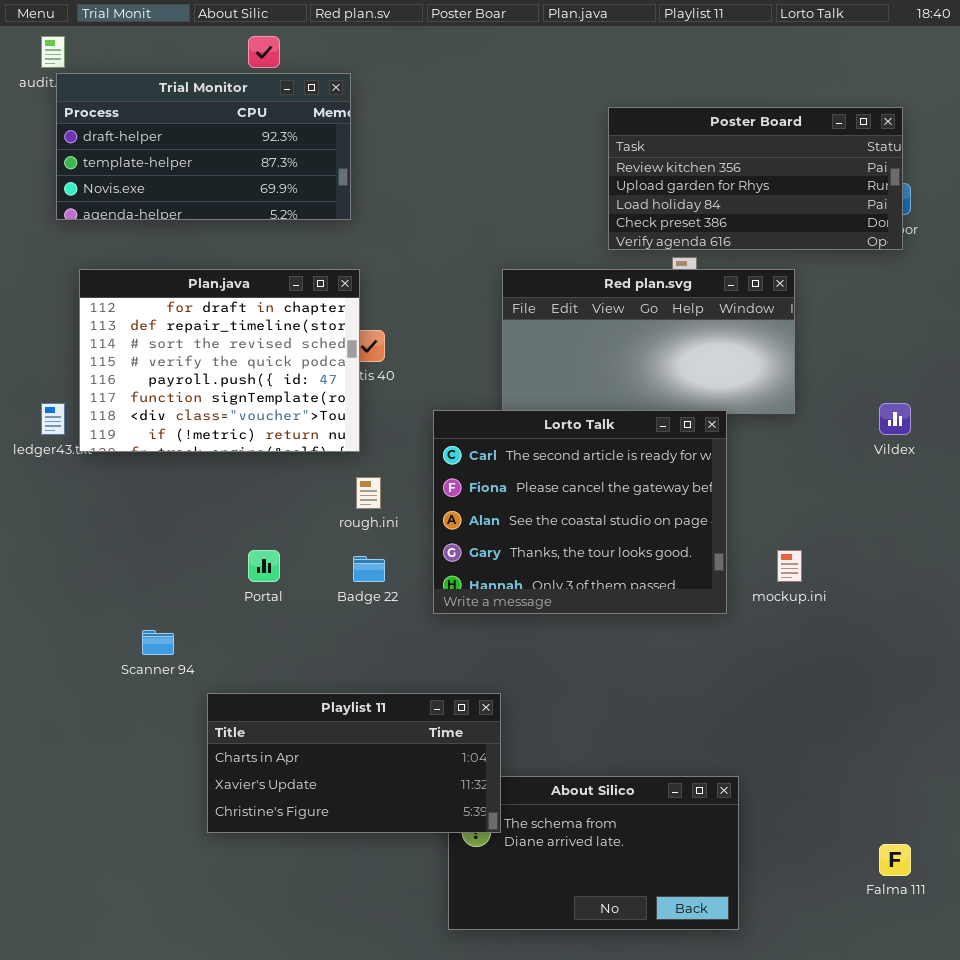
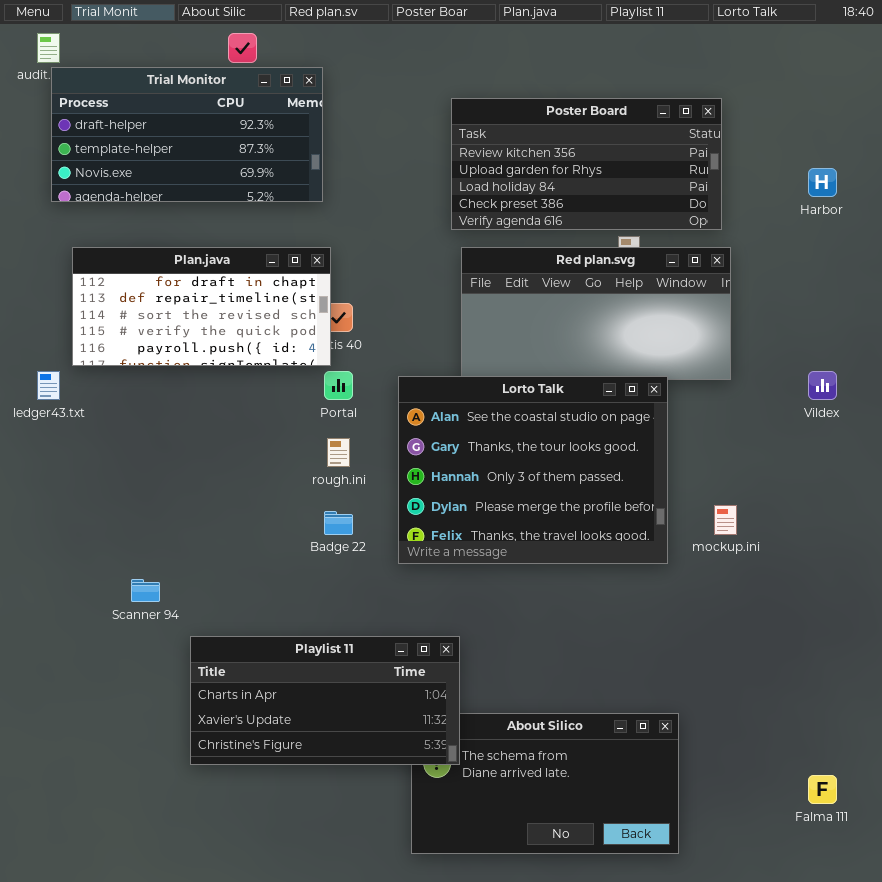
Poster Board: [608,107,903,250] -> [451,98,722,230], moved
Plan.java: [79,269,360,452] -> [72,247,331,366], resized
Lorto Talk: [433,410,727,614] -> [398,376,668,564], scrolled down 2 rows
Portal: [248,550,280,582] -> [324,371,353,400], moved

